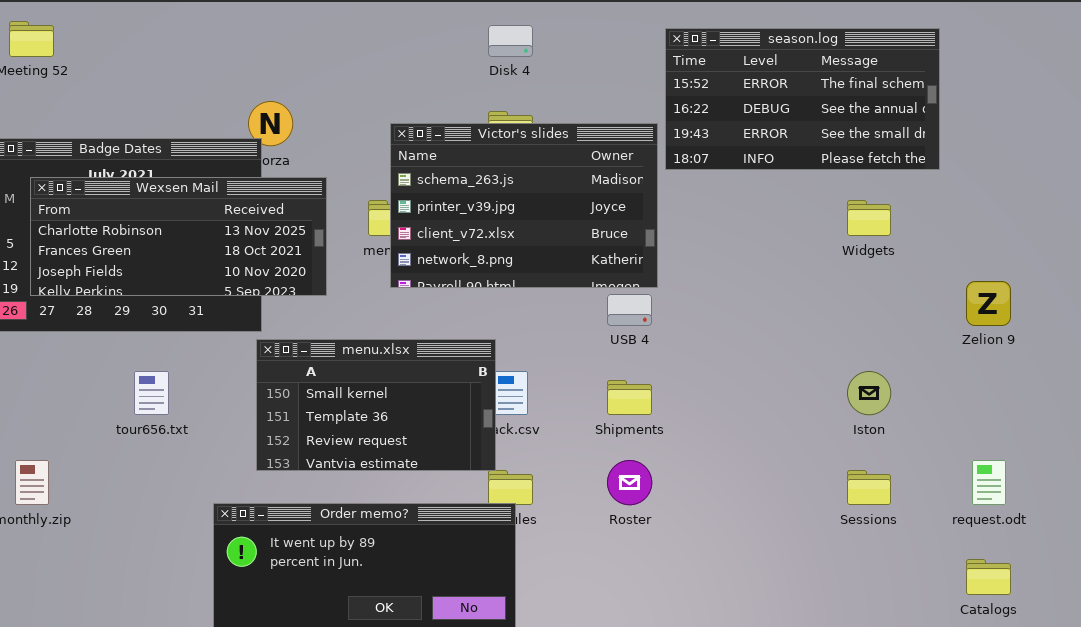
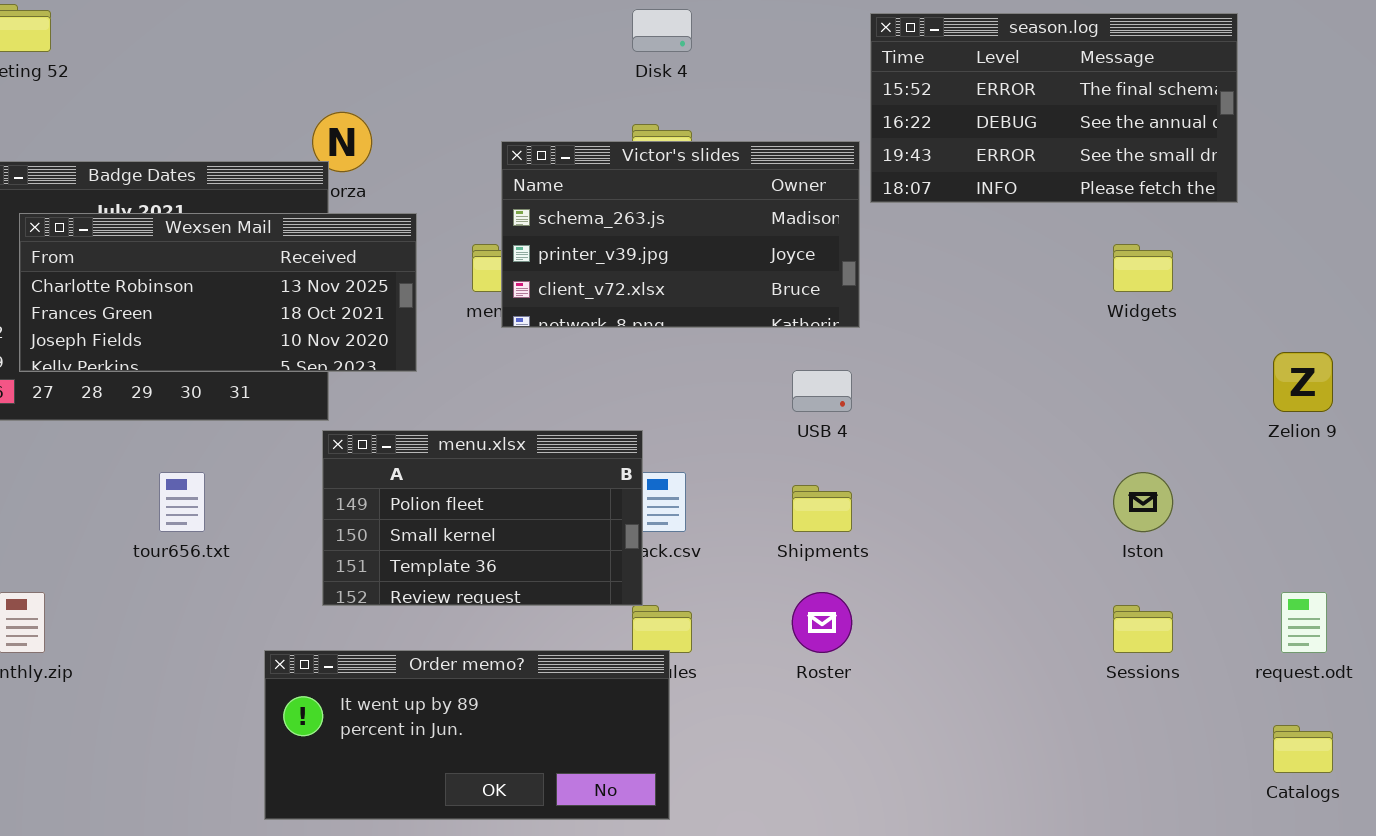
Victor's slides: [390,123,658,288] -> [501,141,860,328], resized
menu.xlsx: [256,339,496,471] -> [322,430,643,606], scrolled up 1 row

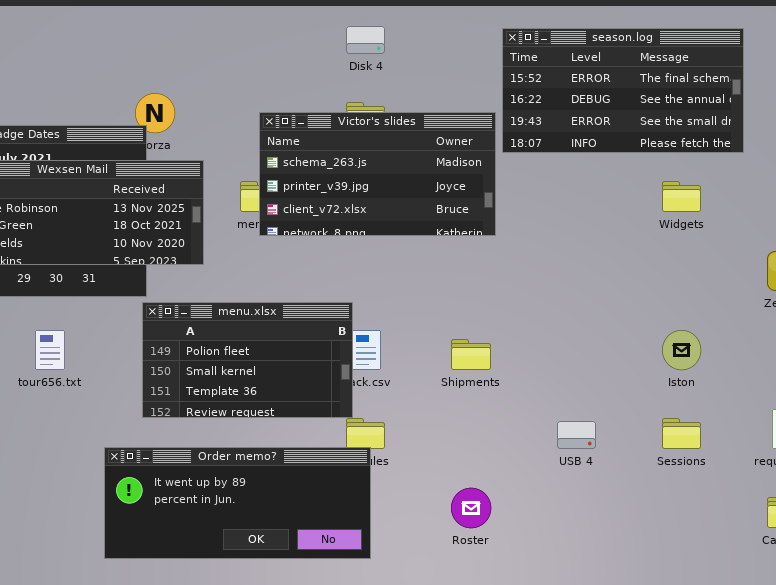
USB 4: [792,370,852,412] -> [557,421,596,449], moved
Roster: [792,592,852,653] -> [451,488,491,528], moved

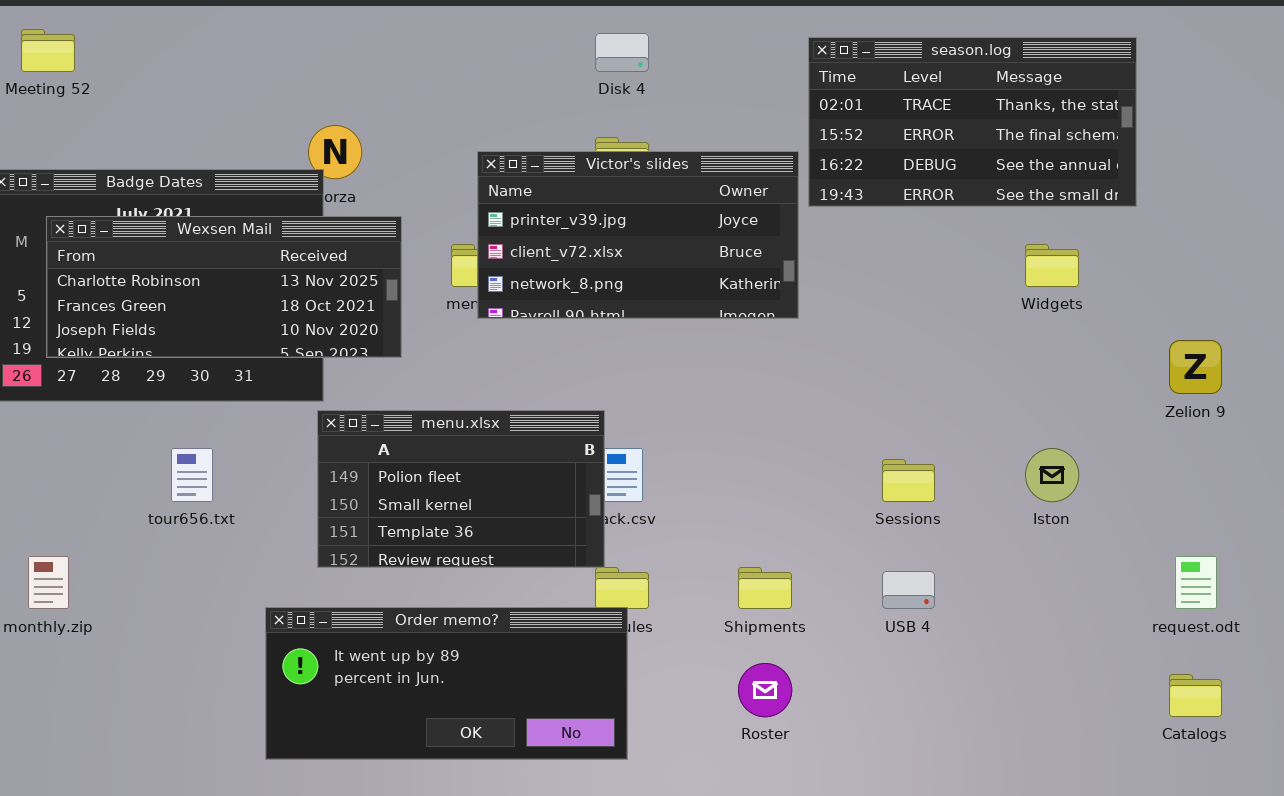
season.log: [502,28,744,153] -> [808,37,1137,207], scrolled up 1 row
Victor's slides: [259,112,496,236] -> [477,151,799,319], scrolled down 1 row
Shipments: [451,339,491,370] -> [738,567,792,609], moved
Sessions: [662,418,701,449] -> [882,459,935,502], moved

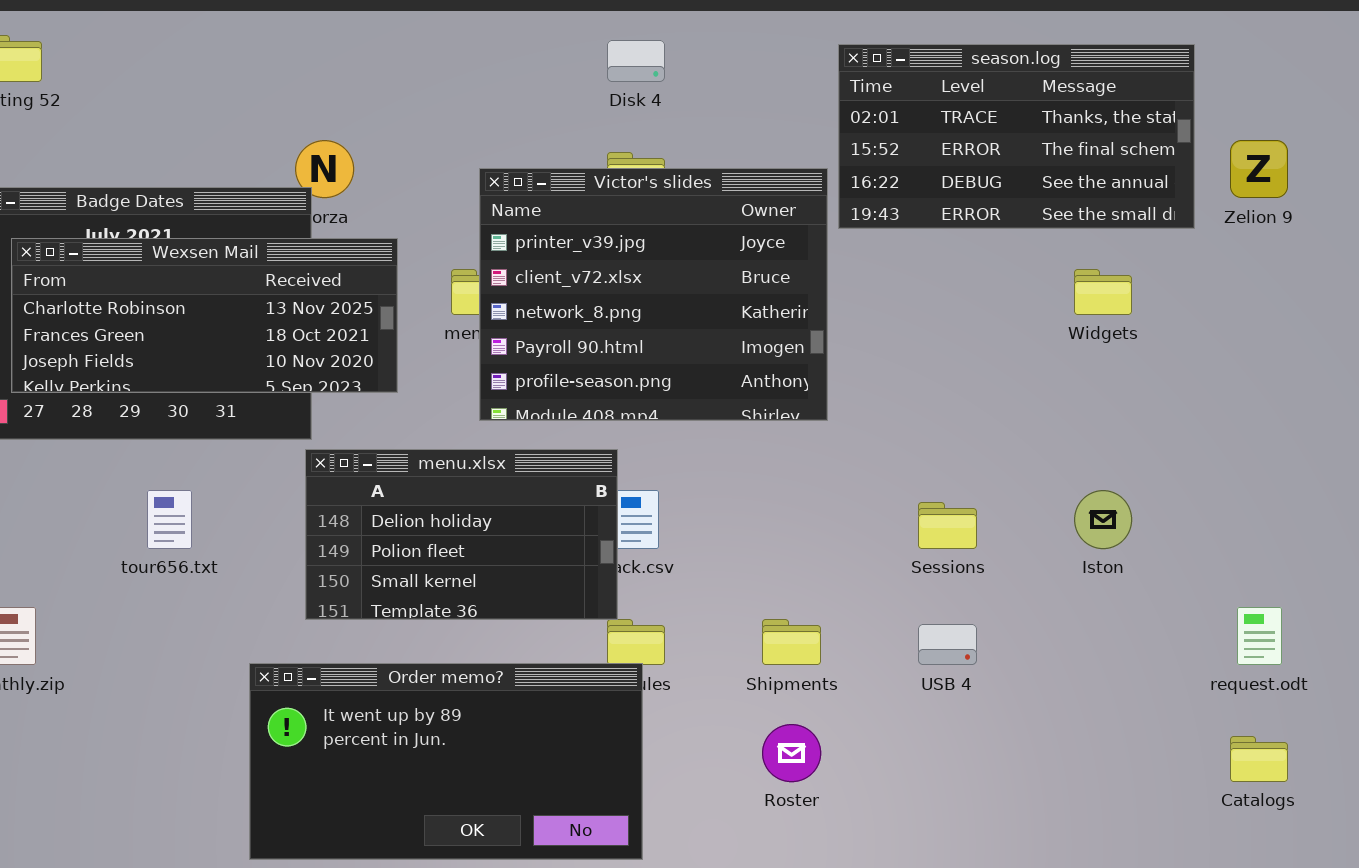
Victor's slides: [477,151,799,319] -> [479,168,828,421], resized
Zelion 9: [1169,340,1222,394] -> [1230,140,1288,198], moved
menu.xlsx: [317,410,605,568] -> [305,449,618,620], scrolled up 1 row
Order memo?: [265,607,628,760] -> [249,663,643,860], resized

